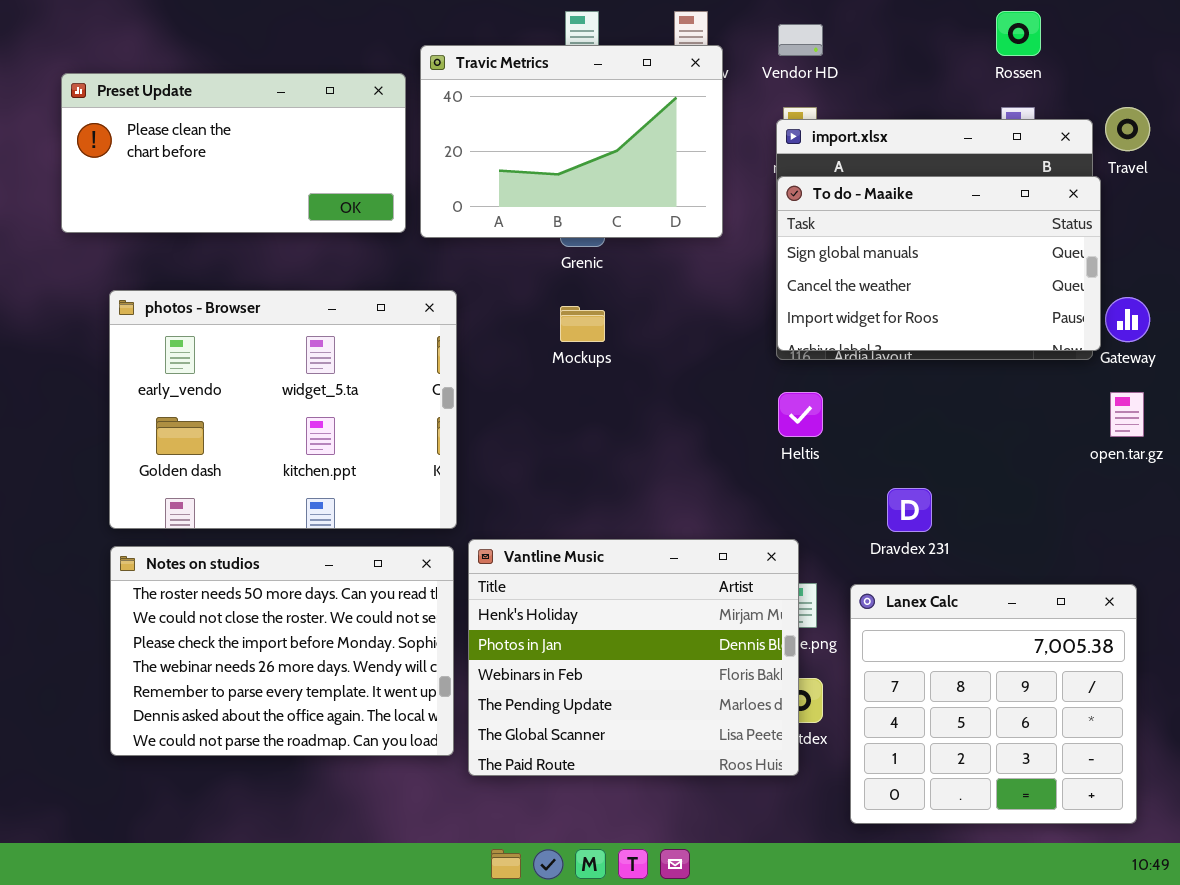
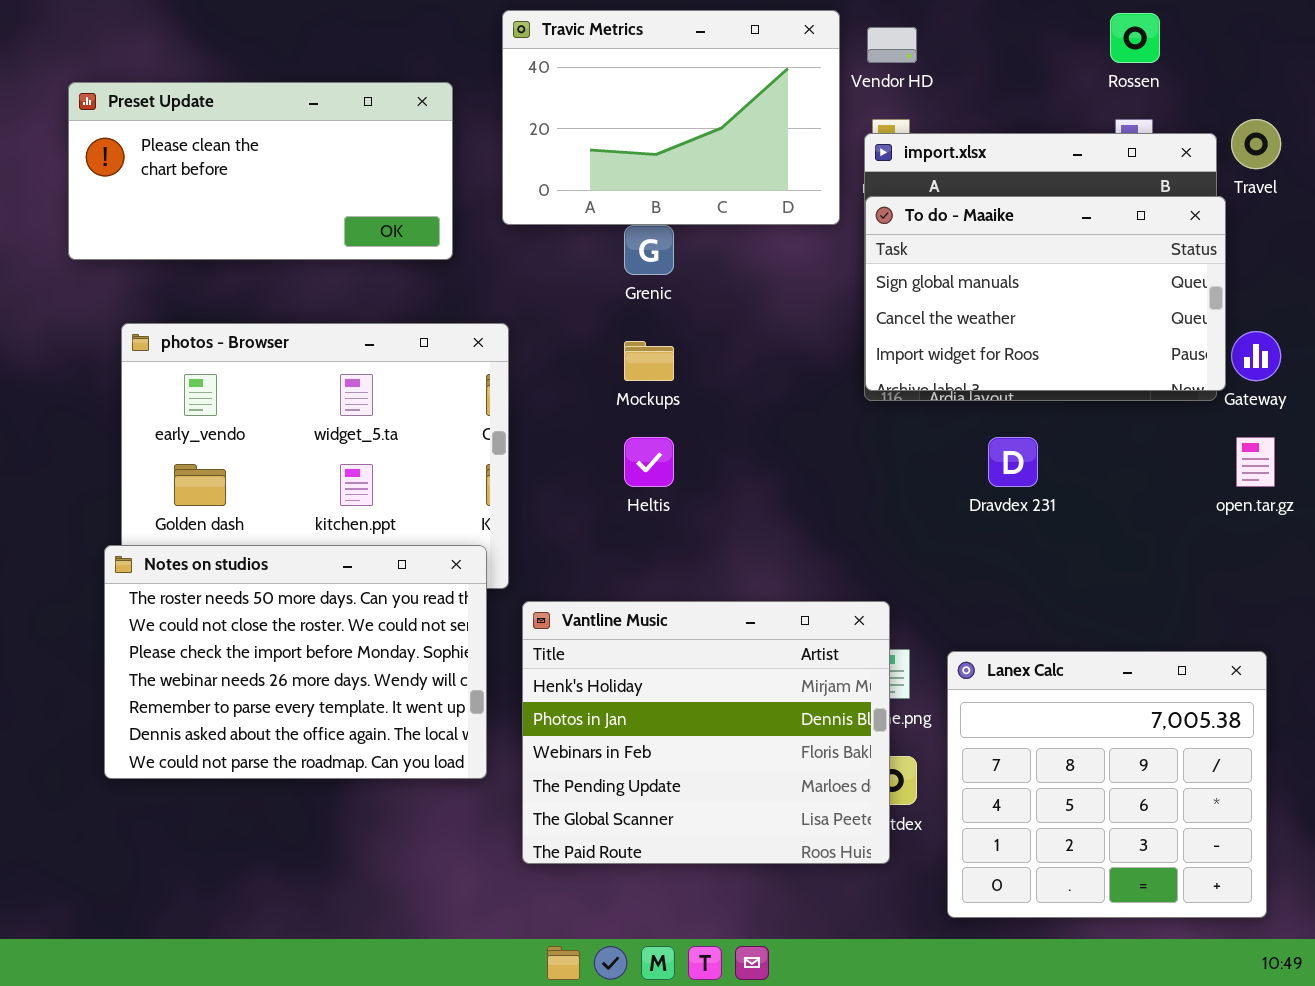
Travic Metrics: [420,45,723,238] -> [502,10,840,225], moved
Heltis: [778,392,823,437] -> [624,437,674,487], moved
Dravdex 231: [887,488,932,532] -> [988,437,1038,487], moved
Notes on studios: [110,546,454,756] -> [104,545,487,779], moved

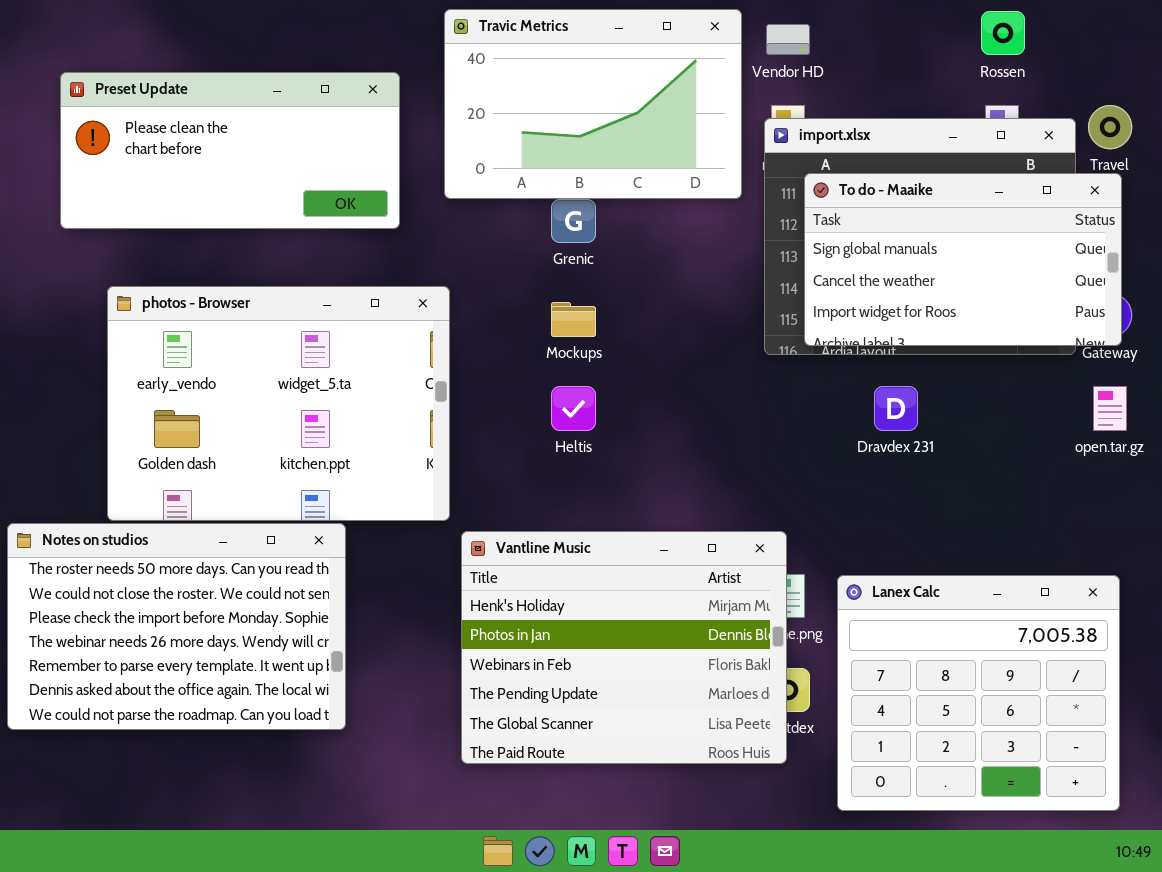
To do - Maaike: [865,196,1226,391] -> [804,173,1122,346], moved
Notes on studios: [104,545,487,779] -> [7,523,346,730], moved

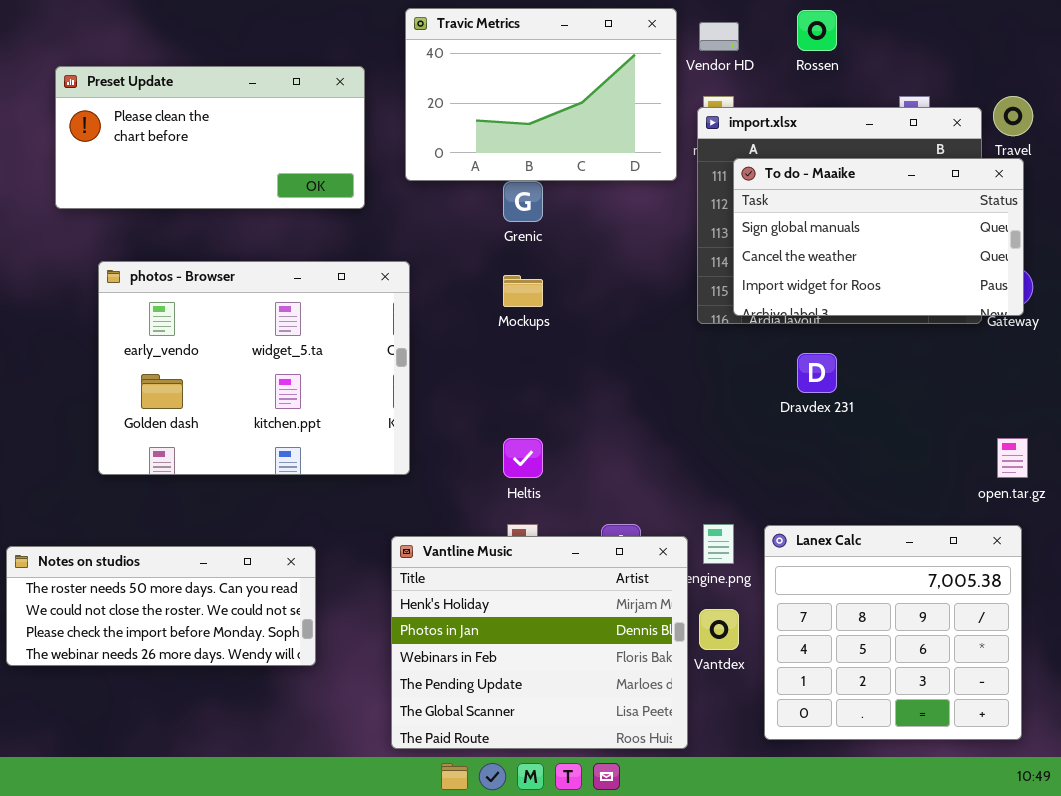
Rossen: [981,11,1025,55] -> [797,10,837,51], moved
Heltis: [551,386,596,431] -> [503,438,543,478], moved
open.tar.gz: [1093,386,1127,431] -> [997,438,1028,478], moved
Notes on studios: [7,523,346,730] -> [6,546,316,666], resized
Vantline Music: [461,531,787,764] -> [391,536,688,749], moved

